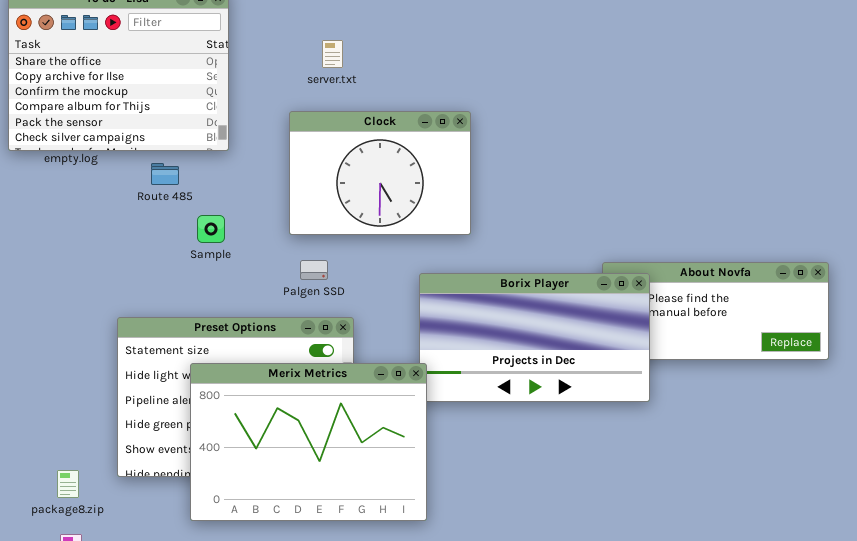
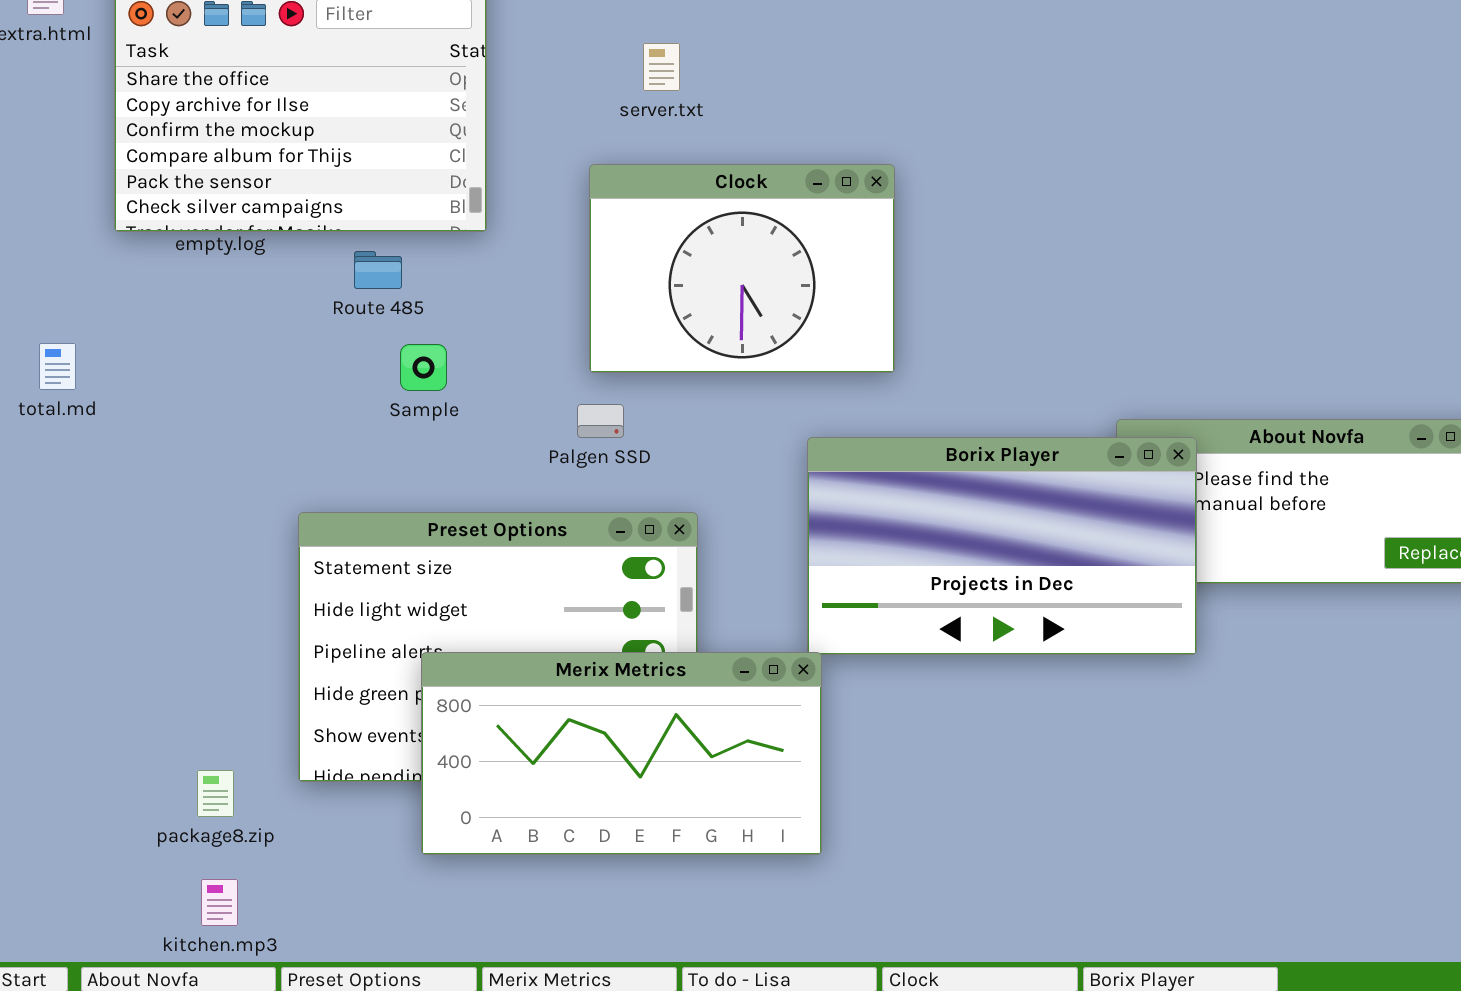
Sample: [197,215,225,243] -> [400,344,447,391], moved
Palgen SSD: [300,260,328,280] -> [577,404,624,438], moved
Merix Metrics: [190,363,427,521] -> [421,652,822,855], resized

